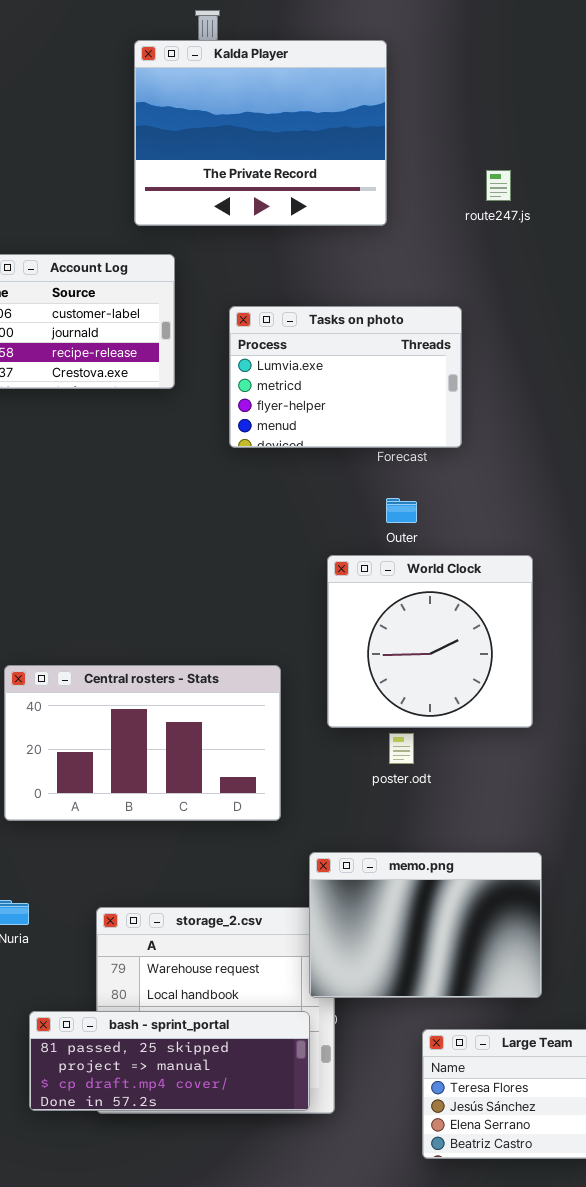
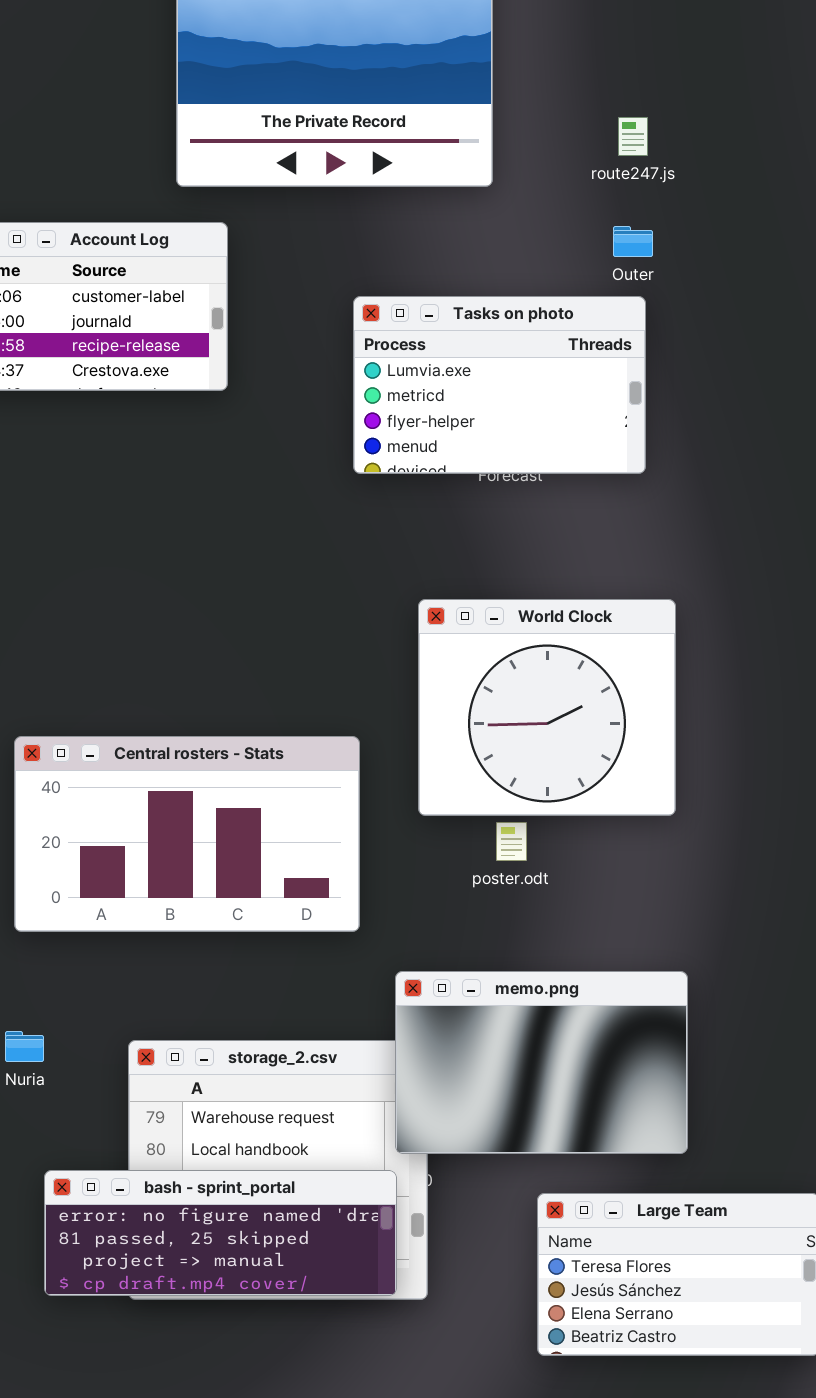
Tasks on photo: [229,306,462,448] -> [353,296,646,474], moved
Outer: [386,498,417,523] -> [613,226,653,257], moved
bash - sprint_portal: [29,1011,310,1111] -> [44,1170,397,1296], scrolled up 1 row

